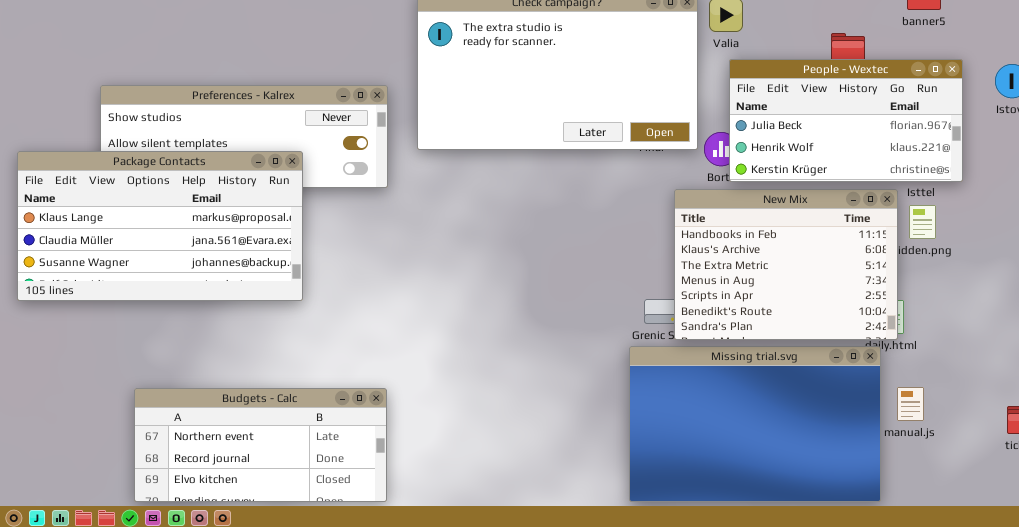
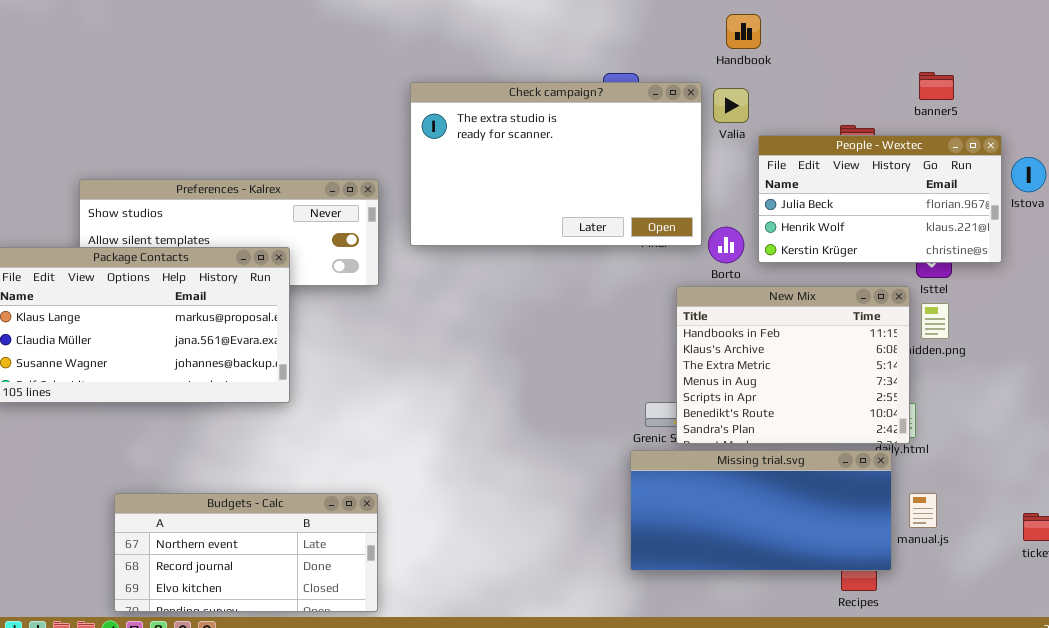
People - Wextec: [729,59,963,182] -> [758,135,1002,263], moved
Missing trial.svg: [629,346,881,502] -> [630,450,892,571], resized

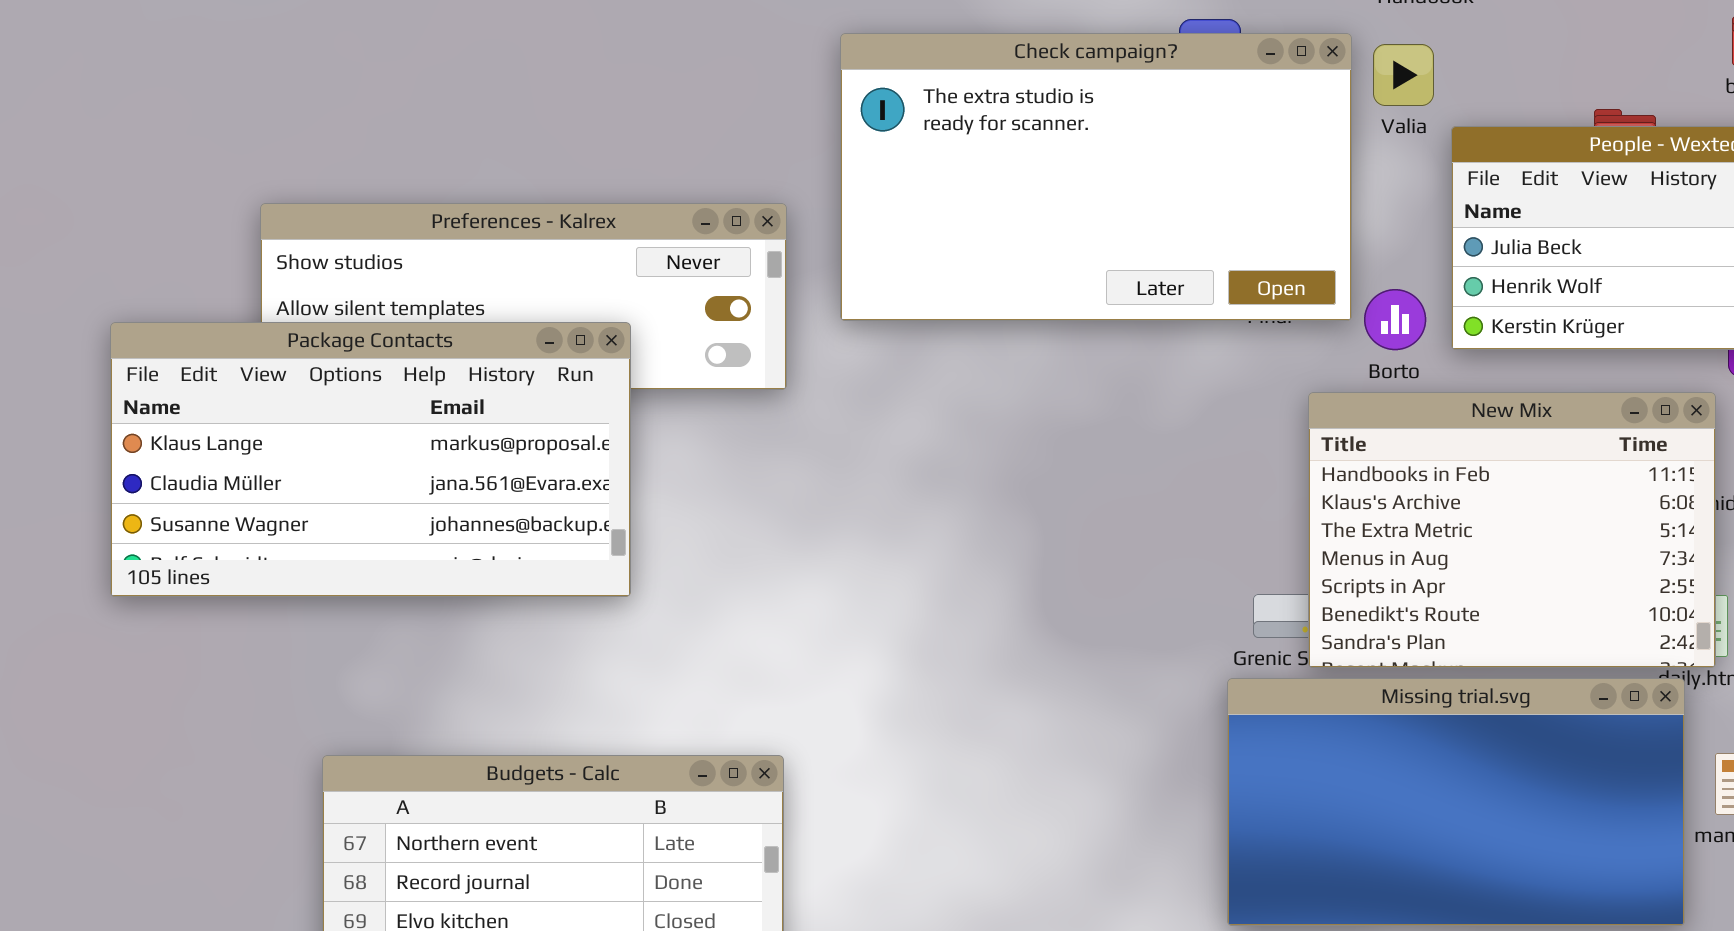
Missing trial.svg: [630,450,892,571] -> [1227,678,1685,926], resized

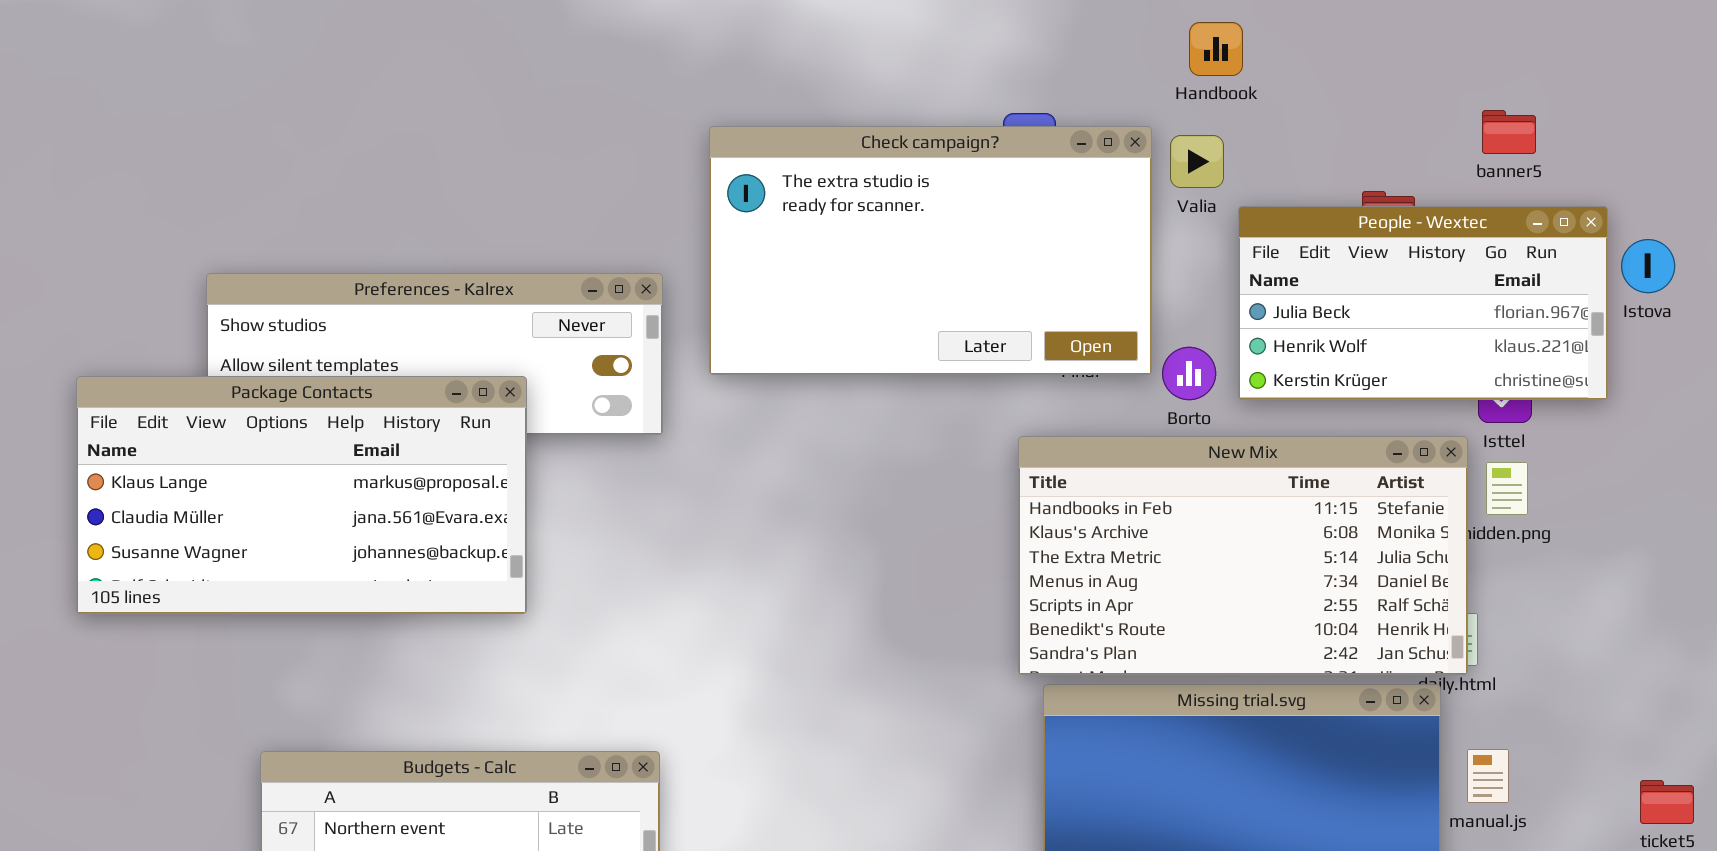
New Mix: [1308,392,1716,668] -> [1018,436,1468,675], resized

